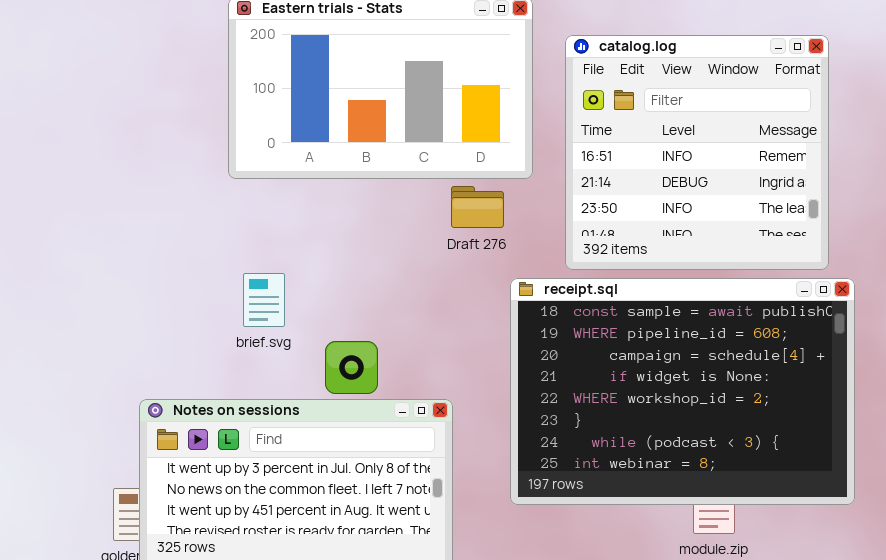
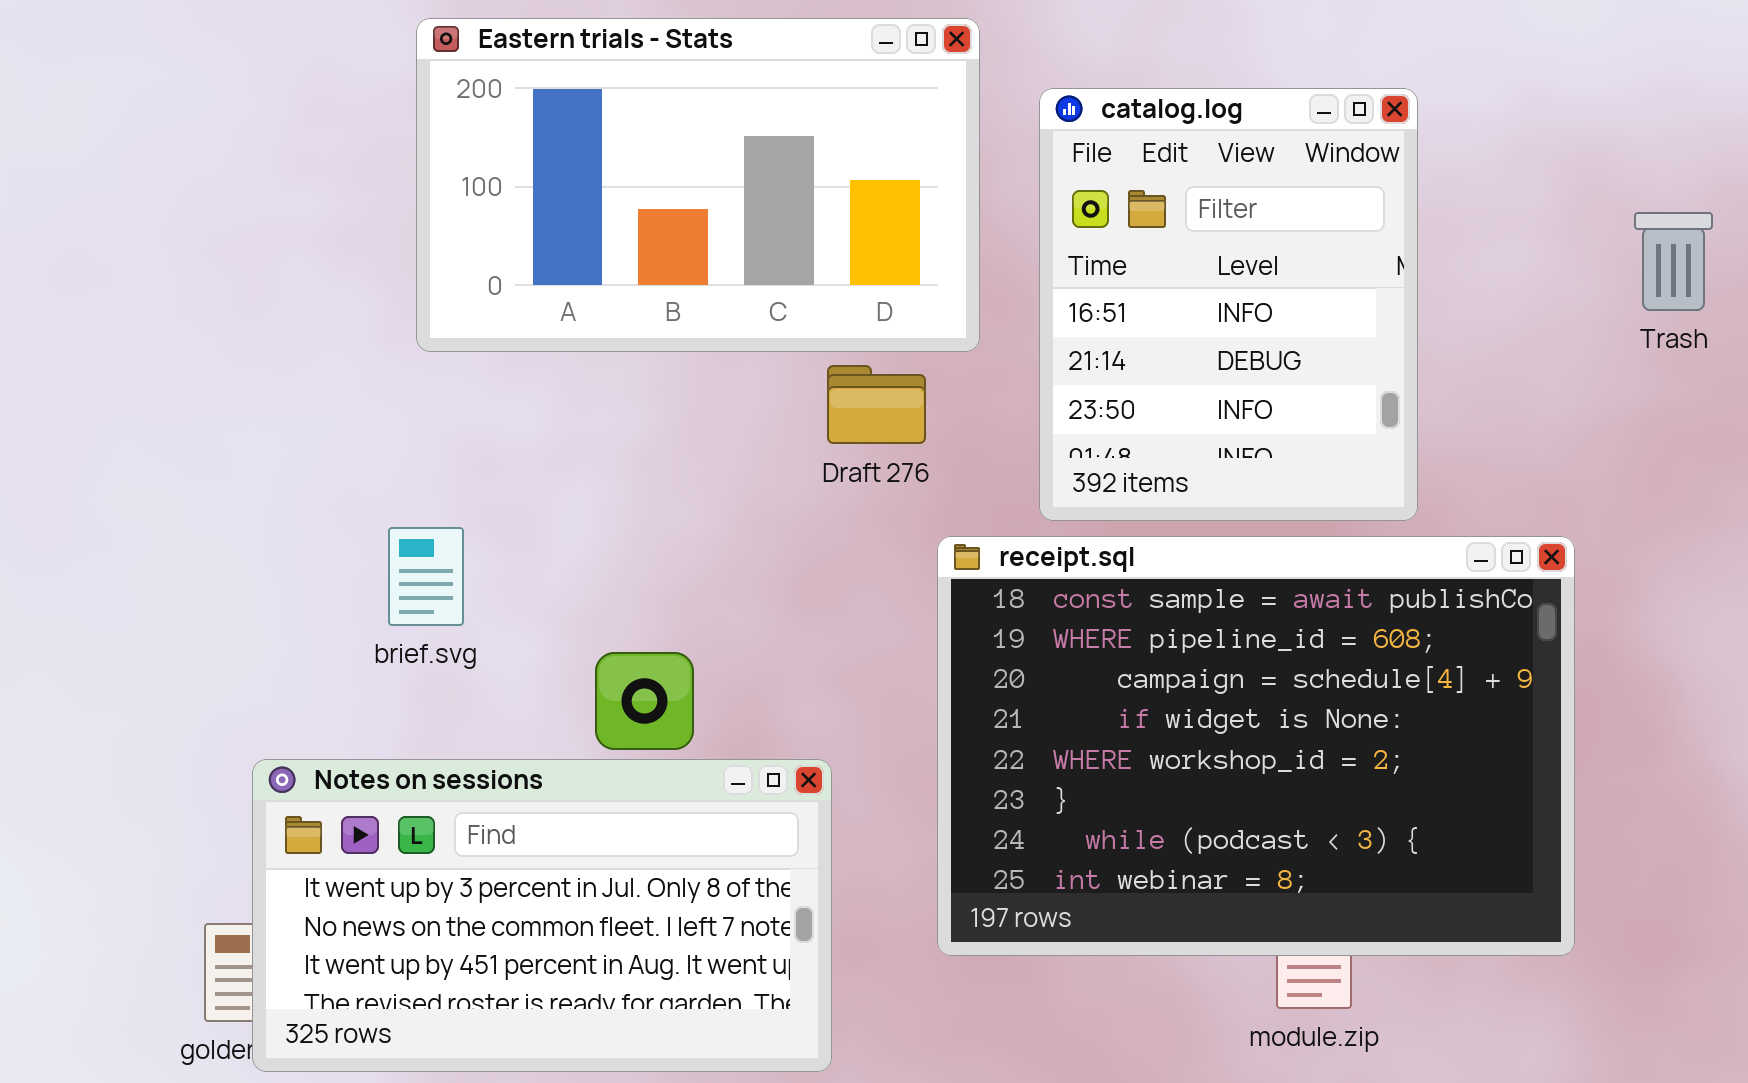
catalog.log: [565,35,829,270] -> [1039,88,1418,521], resized
brief.svg: [243,273,285,327] -> [388,527,464,626], moved

